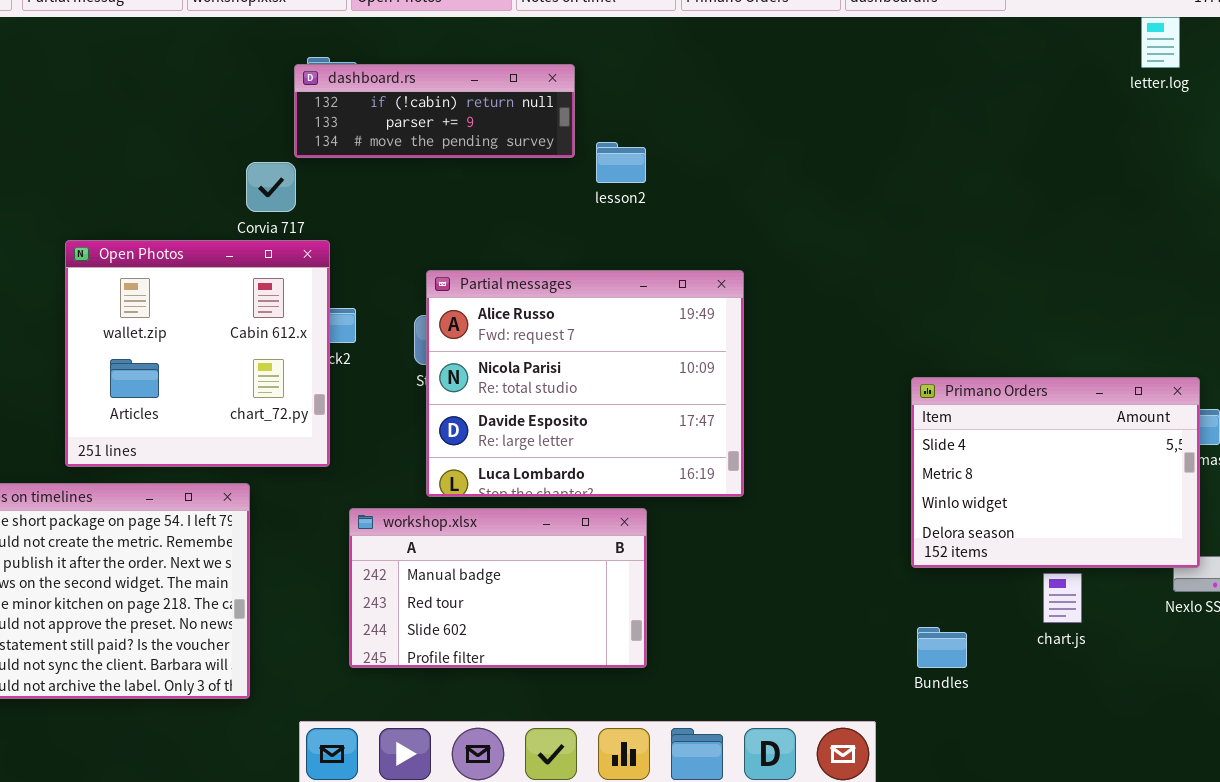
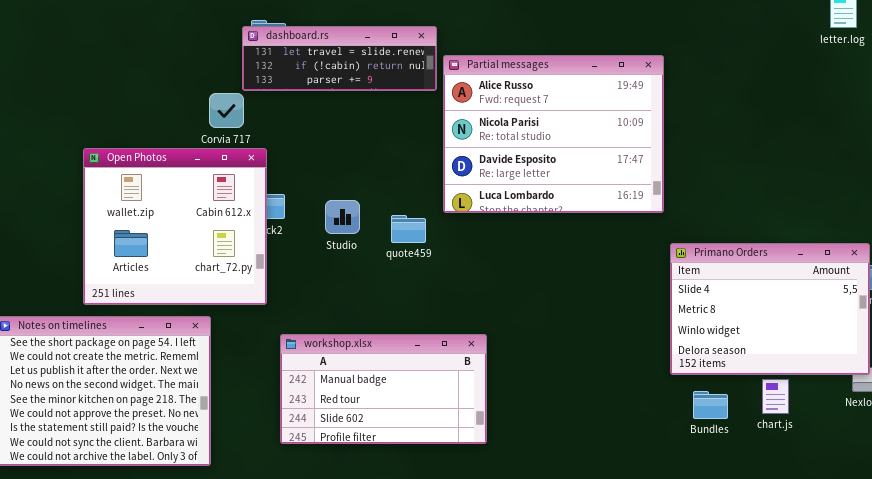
dashboard.rs: [294,64,575,158] -> [242,26,437,91], scrolled up 1 row
Partial messages: [426,270,744,497] -> [443,55,664,213], moved
Bundles: [917,627,967,668] -> [693,391,728,419], moved

